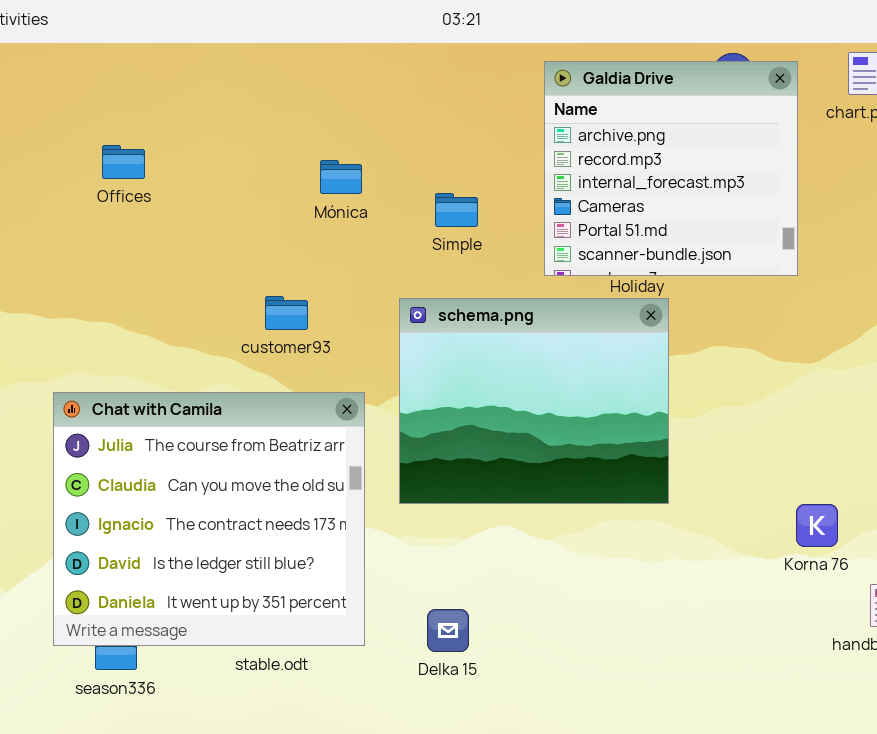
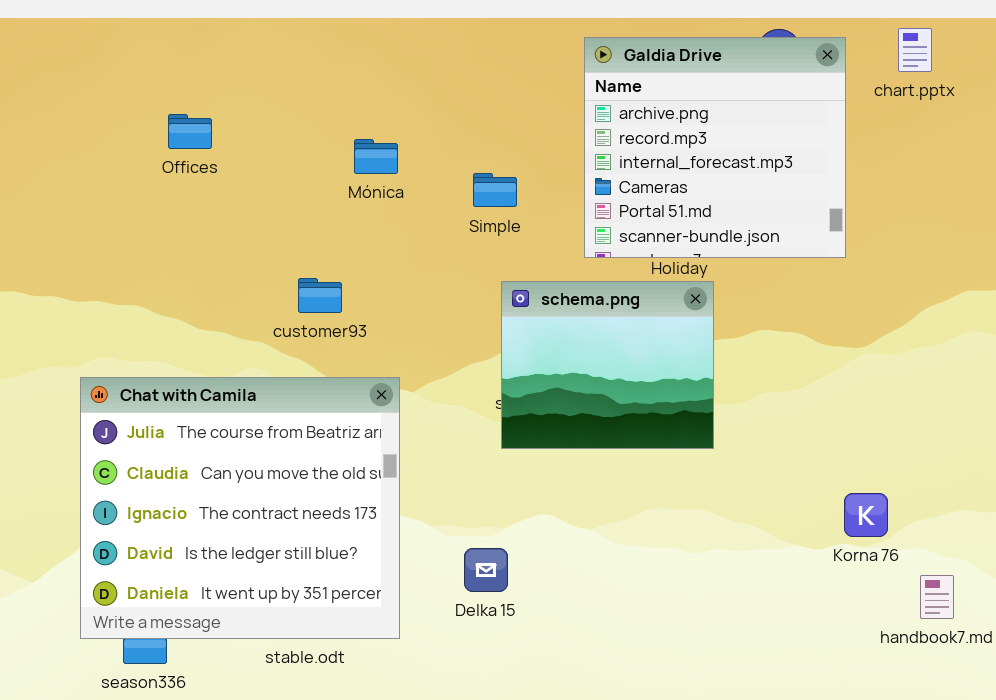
Offices: [102,145,145,179] -> [168,114,212,149], moved
schema.png: [399,298,669,504] -> [501,281,714,449], resized
Delka 15: [427,609,469,652] -> [464,548,508,592], moved

